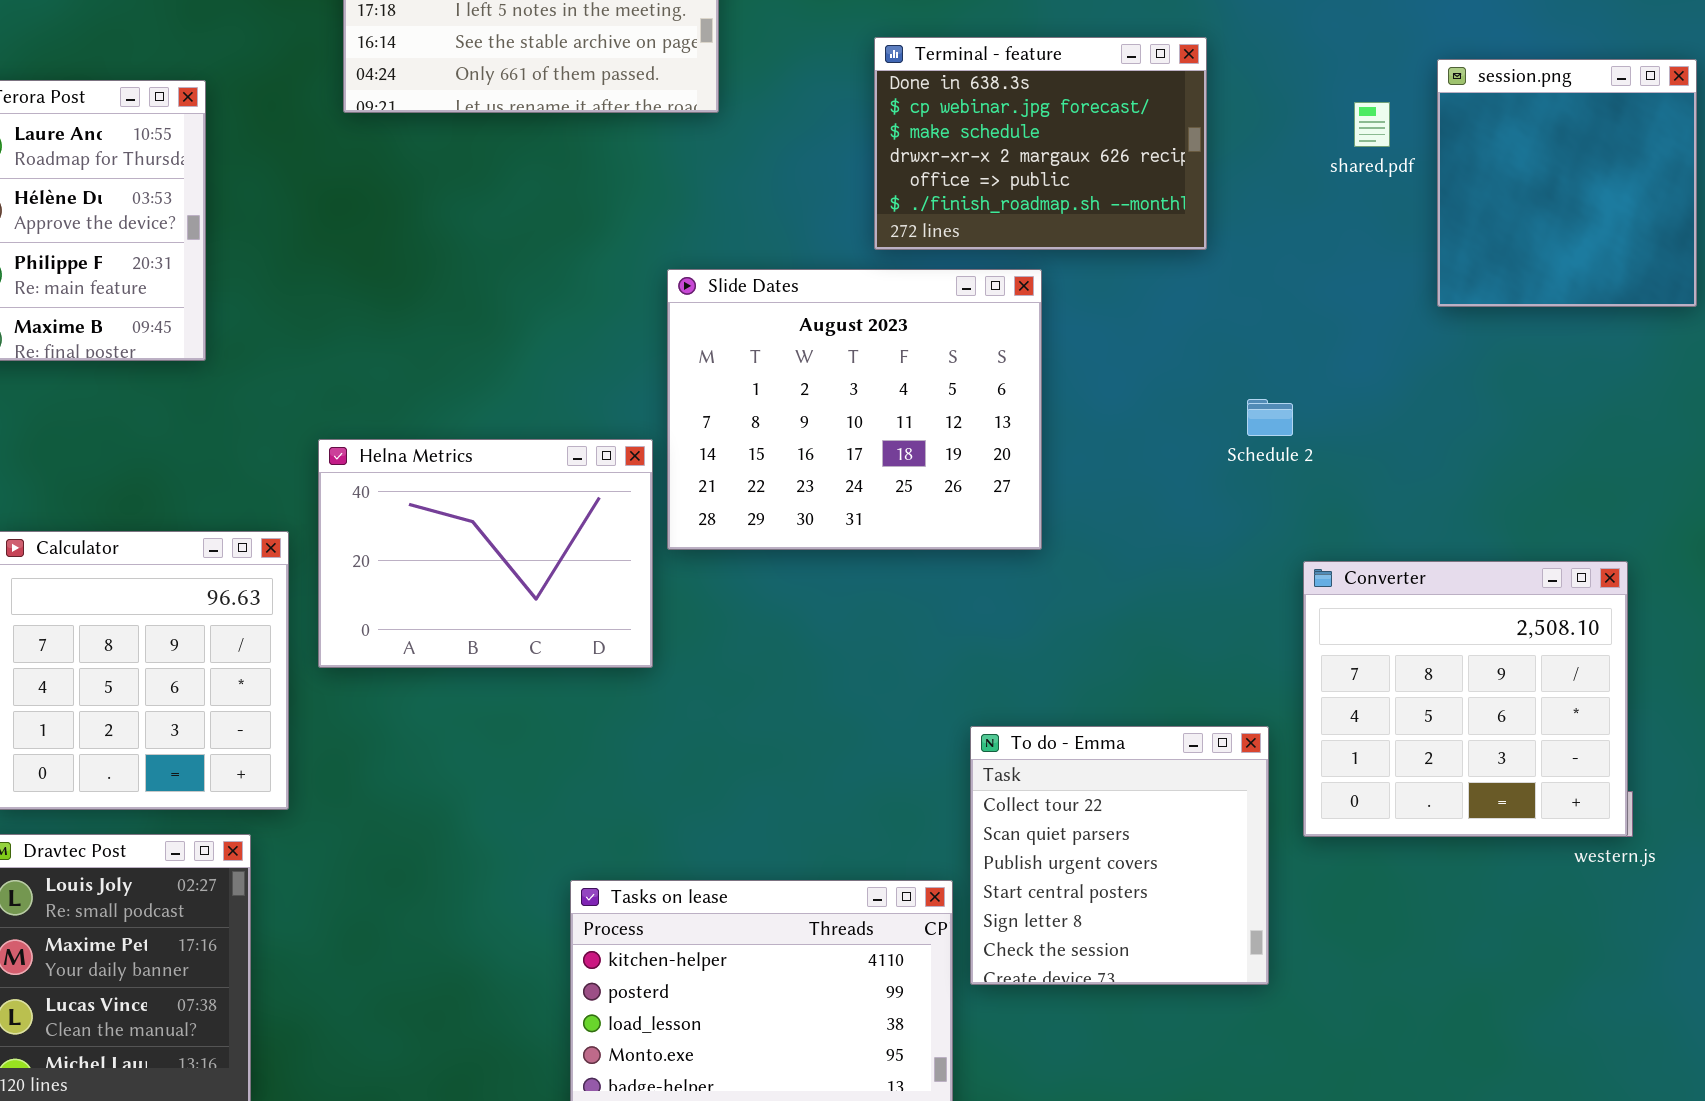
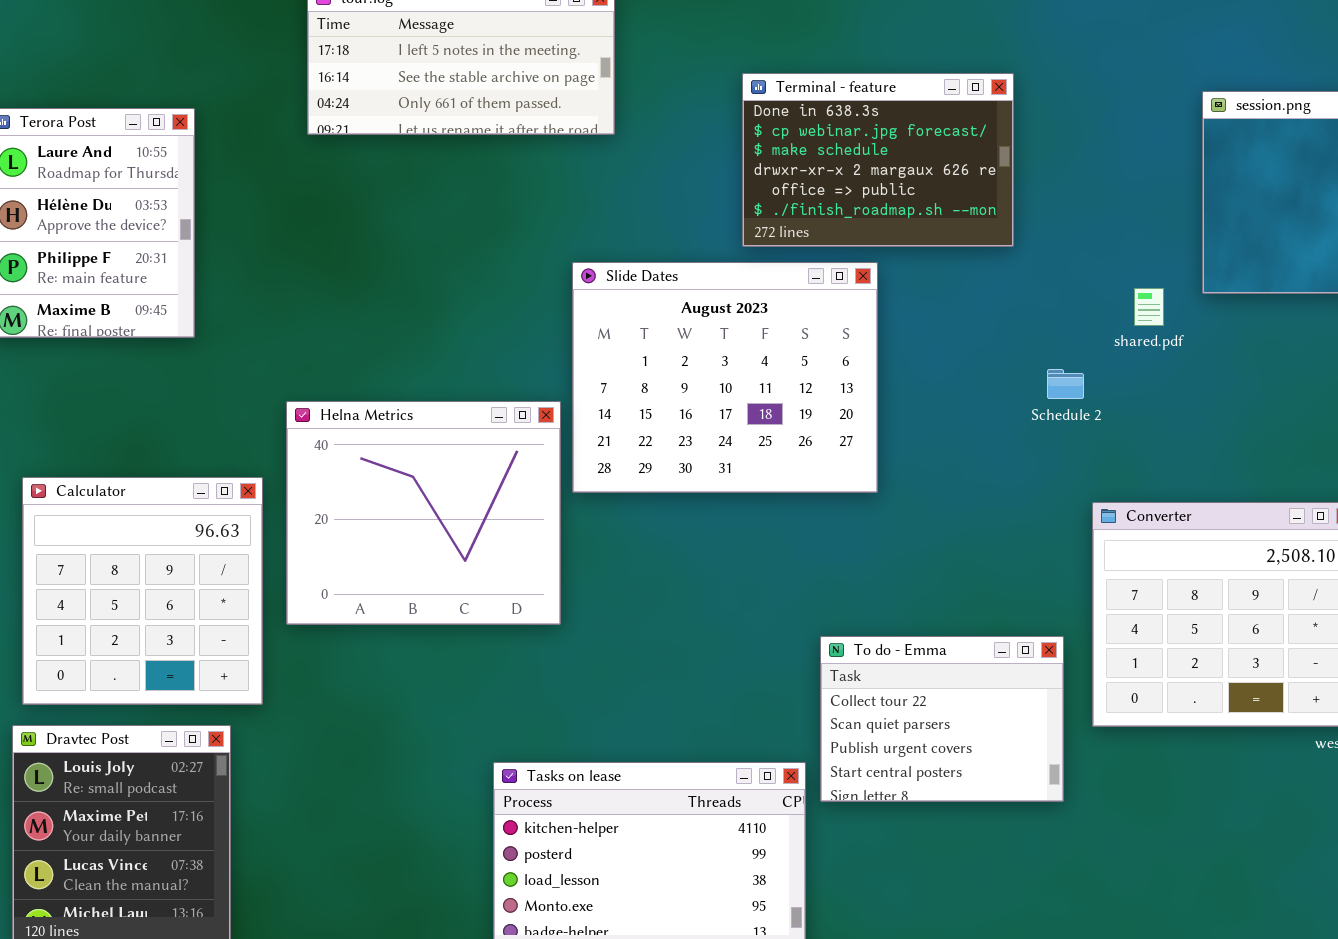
shared.pdf: [1354,102,1390,147] -> [1134,288,1164,326], moved
Helna Metrics: [318,439,653,668] -> [286,401,561,625], resized
To do - Emma: [970,726,1269,985] -> [820,636,1064,802], resized

